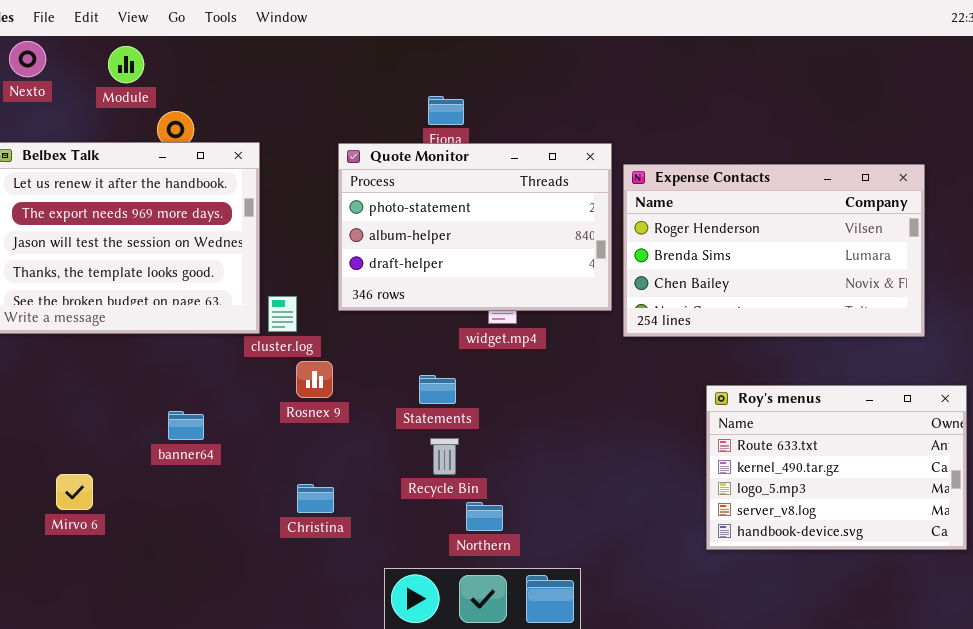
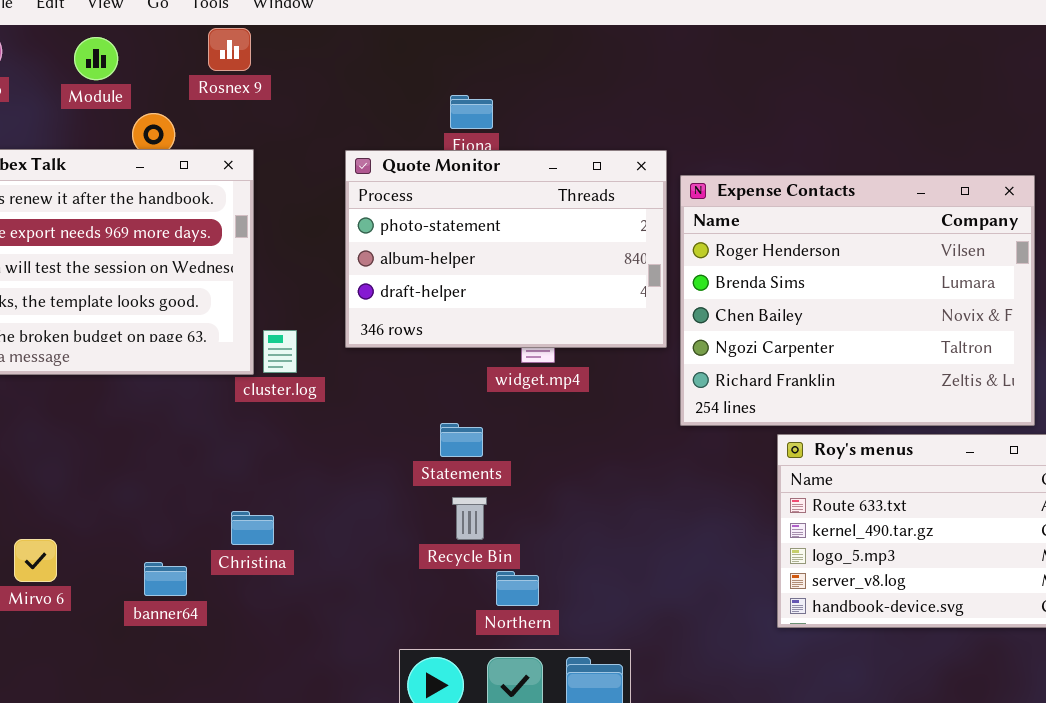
Expense Contacts: [623,164,925,337] -> [680,175,1035,426], resized
Rosnex 9: [296,361,333,398] -> [208,28,251,71], moved
banner64: [168,411,204,440] -> [144,562,187,596], moved
Christina: [297,484,334,513] -> [231,511,274,545], moved

